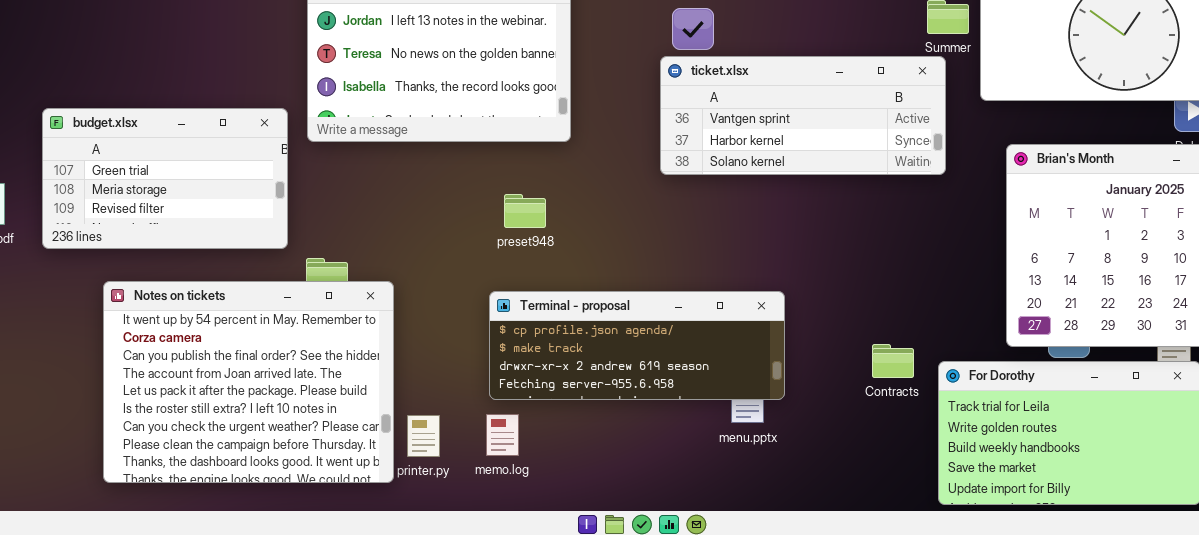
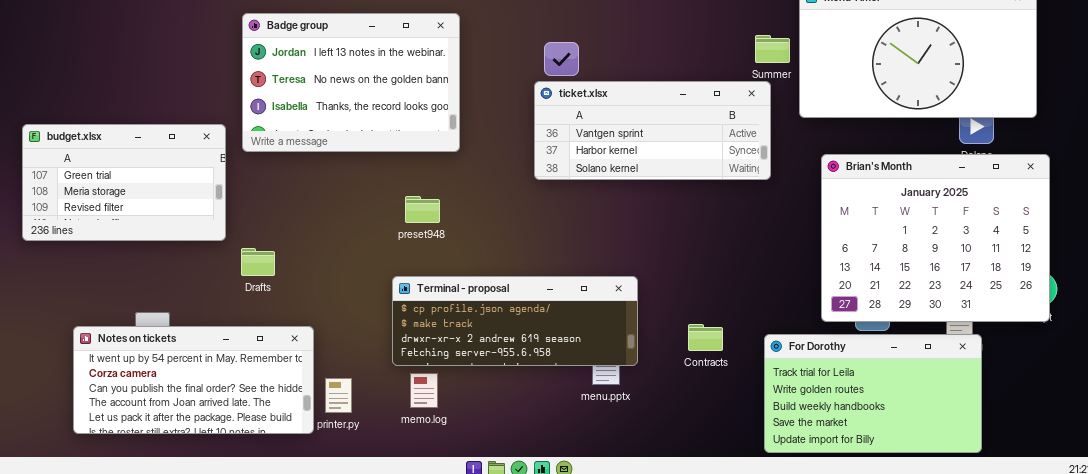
Notes on tickets: [103,281,394,483] -> [73,326,314,434], resized
Contracts: [872,344,914,378] -> [688,324,723,351], moved
memo.log: [486,414,519,456] -> [410,373,438,408], moved

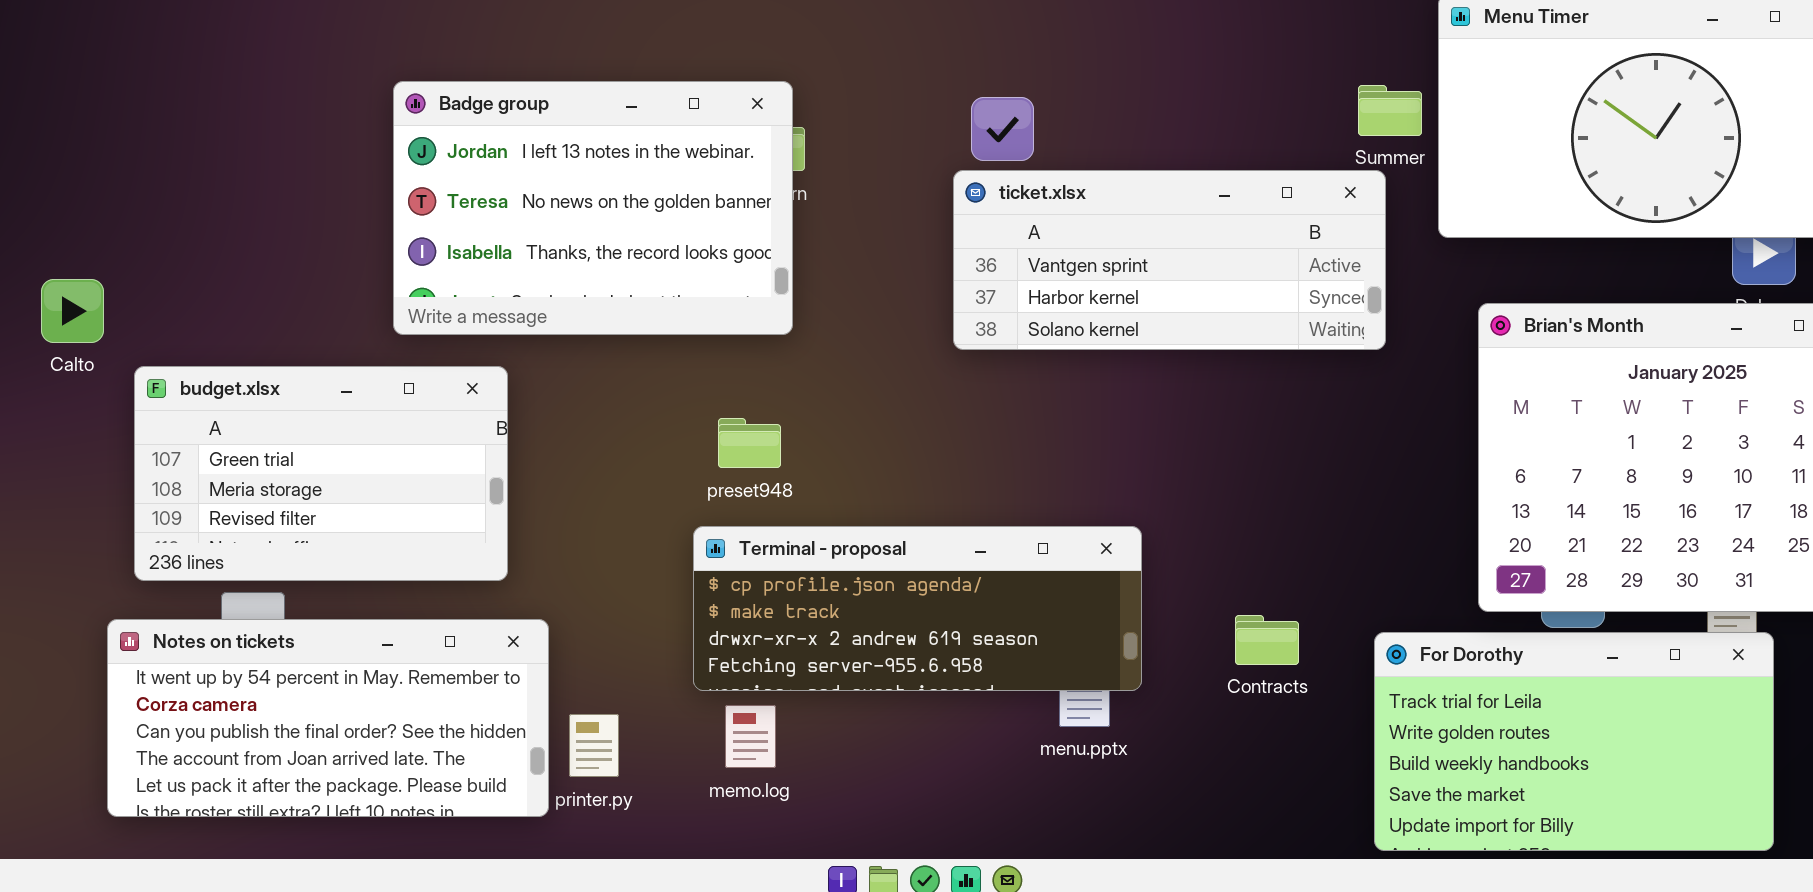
Badge group: [242,13,460,152] -> [393,81,793,335], moved
budget.xlsx: [22,124,226,241] -> [134,366,508,581], moved
preset948: [405,196,440,223] -> [718,418,781,468], moved

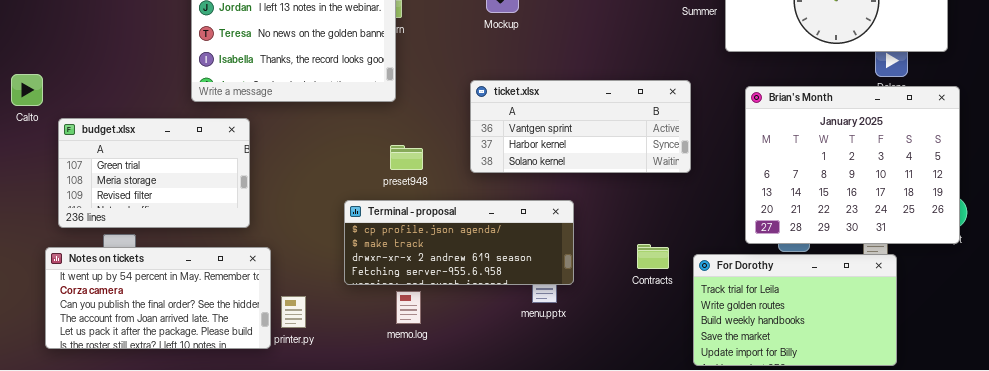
ticket.xlsx: [953,170,1386,350] -> [470,80,691,173], moved
preset948: [718,418,781,468] -> [390,145,423,170], moved
Contracts: [1235,615,1299,665] -> [637,244,669,269], moved
memo.log: [725,705,776,768] -> [396,291,421,324], moved

